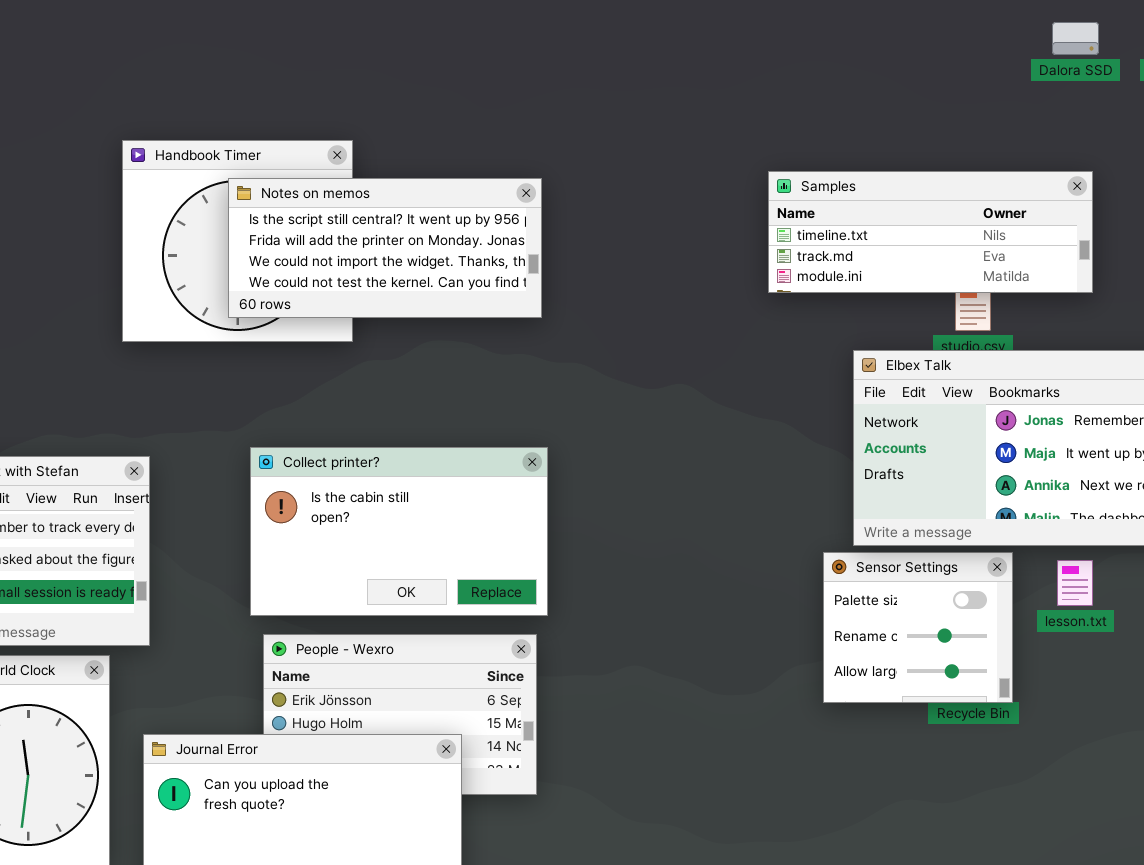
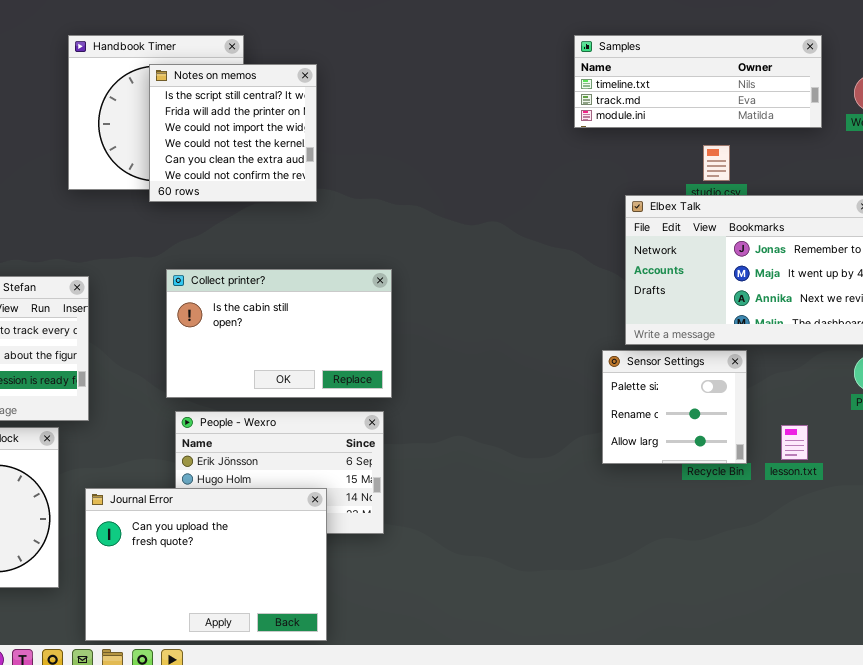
Samples: [768,171,1093,293] -> [574,35,822,128], moved
Notes on memos: [228,178,542,318] -> [149,64,317,202], resized
lesson.txt: [1057,560,1093,606] -> [781,425,808,460], moved

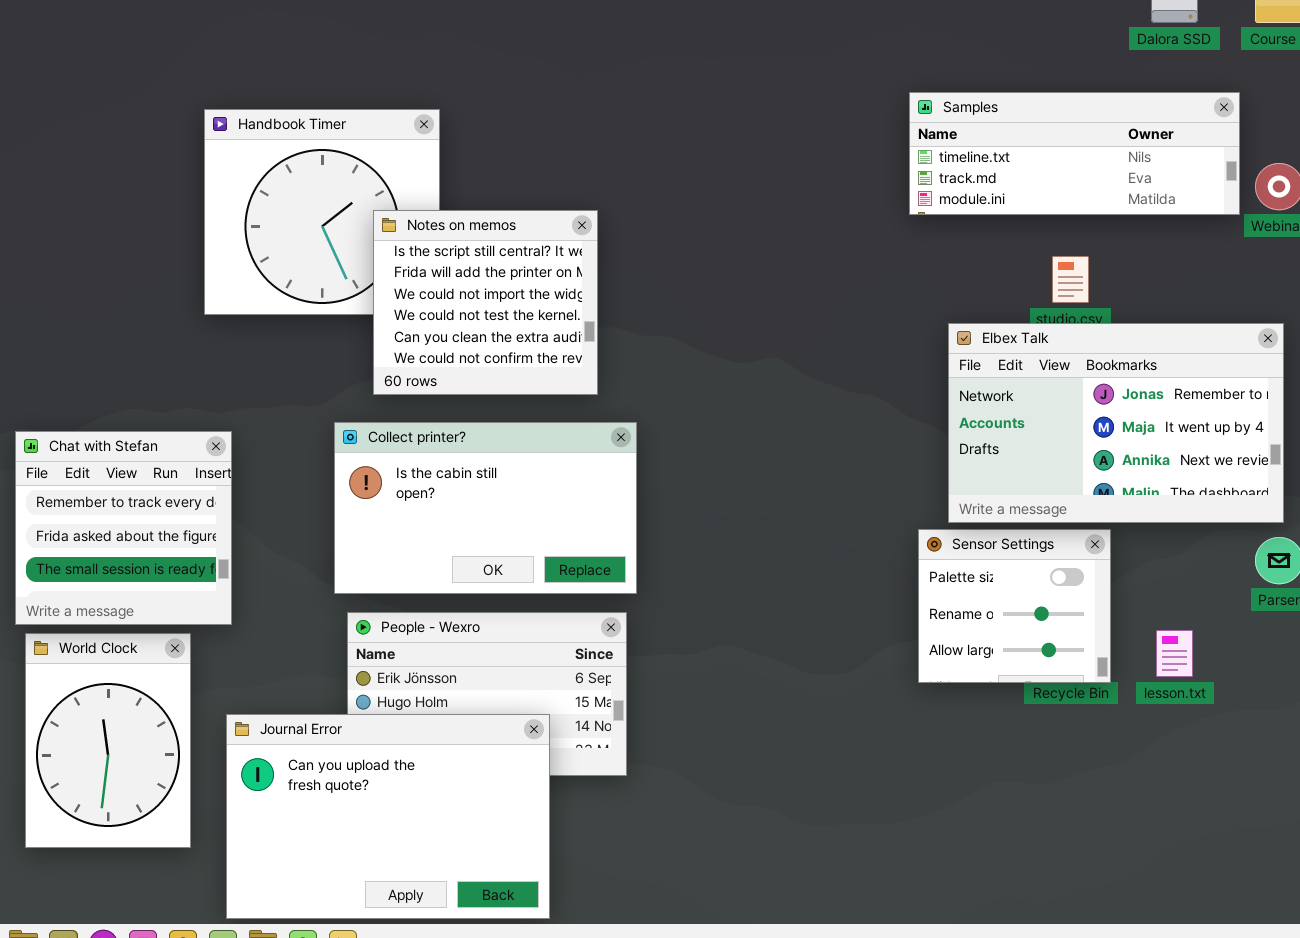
Samples: [574,35,822,128] -> [909,92,1240,215], moved
Notes on memos: [149,64,317,202] -> [373,210,598,395], moved

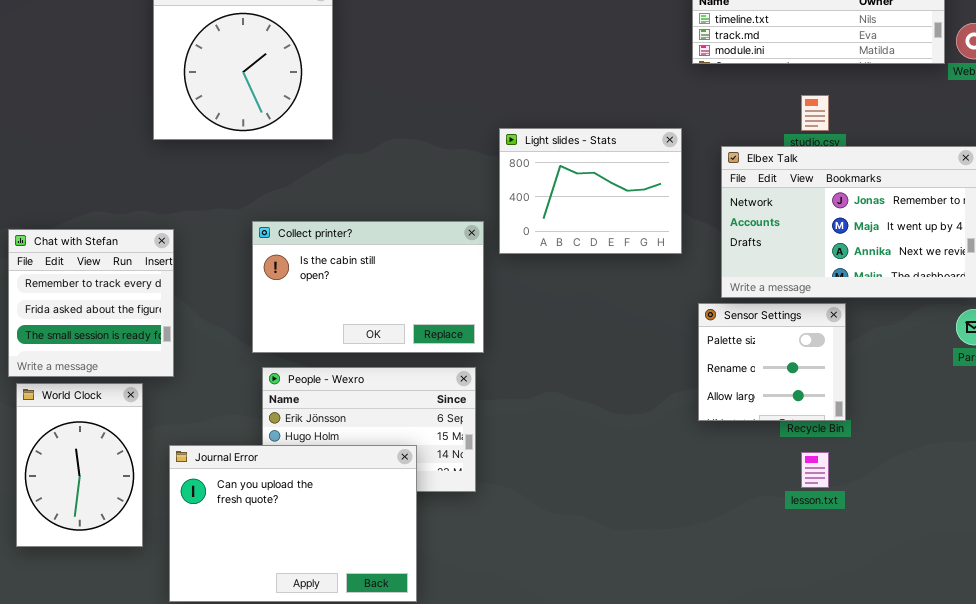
Notes on memos: [373,210,598,395] -> none, closed
Light slides - Stats: none -> [499,128,682,254], opened
lesson.txt: [1156,630,1193,677] -> [801,452,829,488], moved

